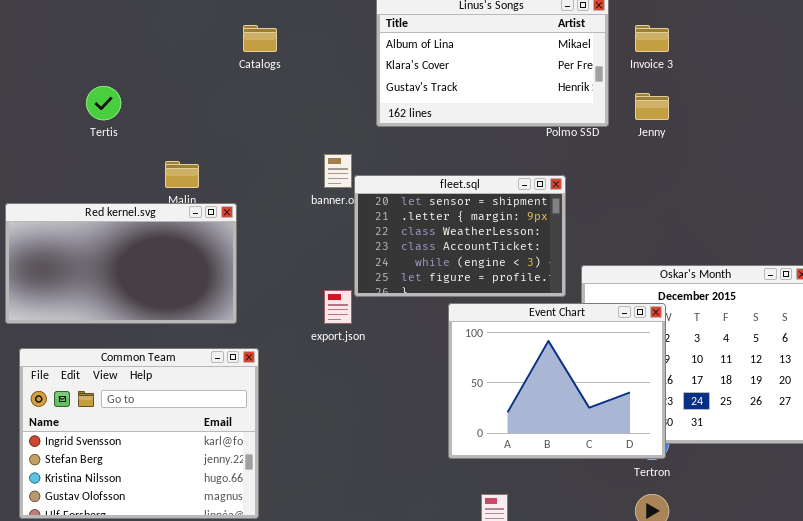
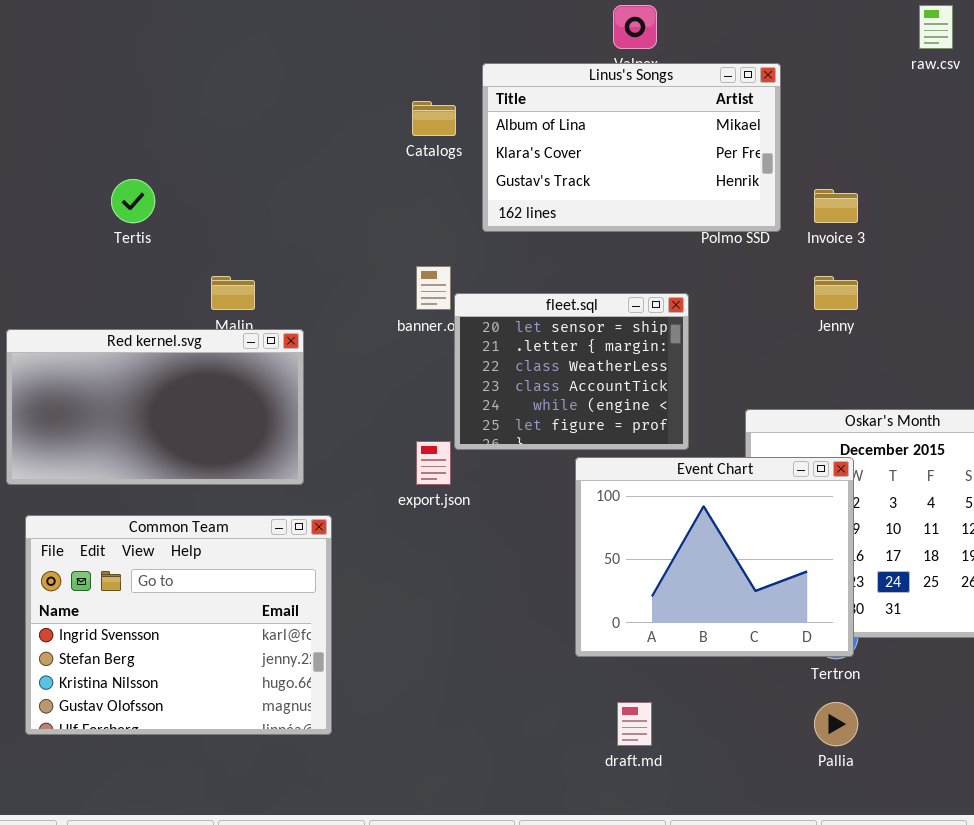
Catalogs: [243,25,277,52] -> [412,101,456,136], moved
Invoice 3: [635,25,669,52] -> [814,189,858,223], moved
Jenny: [635,93,669,120] -> [814,276,858,310], moved
fleet.sql: [354,175,566,297] -> [454,293,689,450], resized

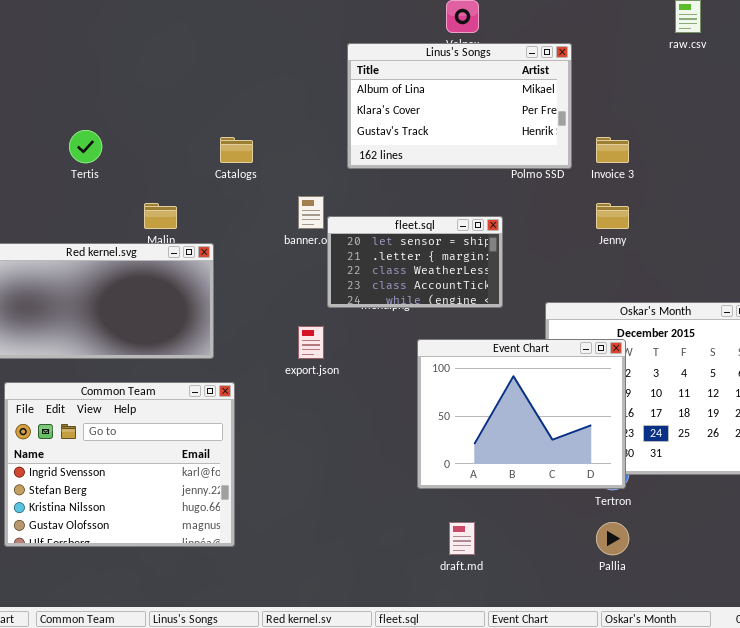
Catalogs: [412,101,456,136] -> [220,137,253,163], moved
fleet.sql: [454,293,689,450] -> [327,216,503,308], resized

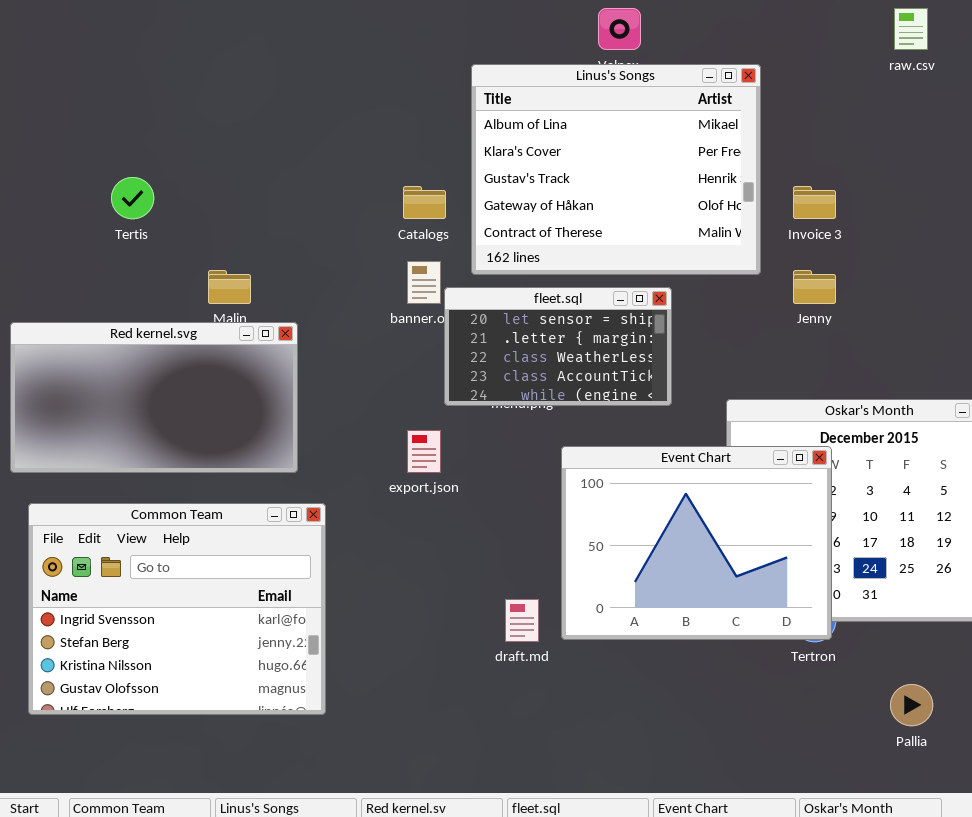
Linus's Songs: [347,43,572,169] -> [471,64,761,275], resized
Catalogs: [220,137,253,163] -> [403,186,446,219], moved
draft.md: [449,522,475,555] -> [505,599,539,642], moved
Pallia: [596,522,629,555] -> [890,684,933,726], moved

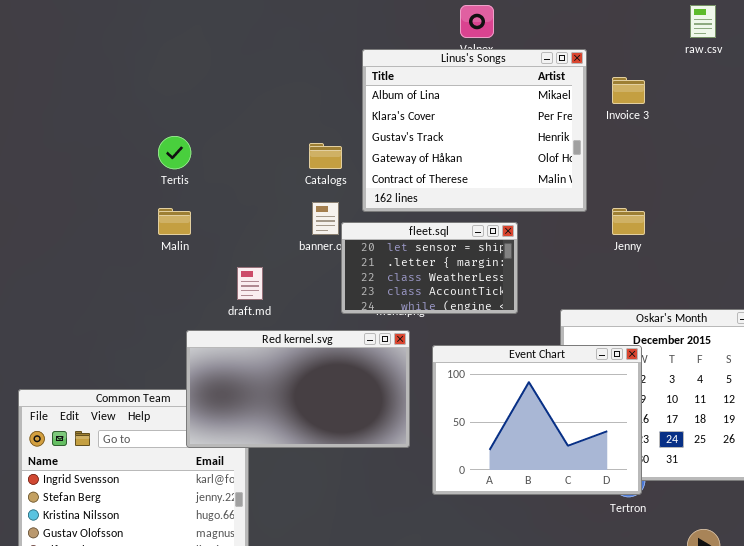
Tertis: [111,177,154,219] -> [158,136,191,169], moved
Invoice 3: [793,186,836,219] -> [612,77,645,104], moved
Red kernel.svg: [10,322,298,473] -> [186,330,410,448], moved
draft.md: [505,599,539,642] -> [237,267,263,300], moved

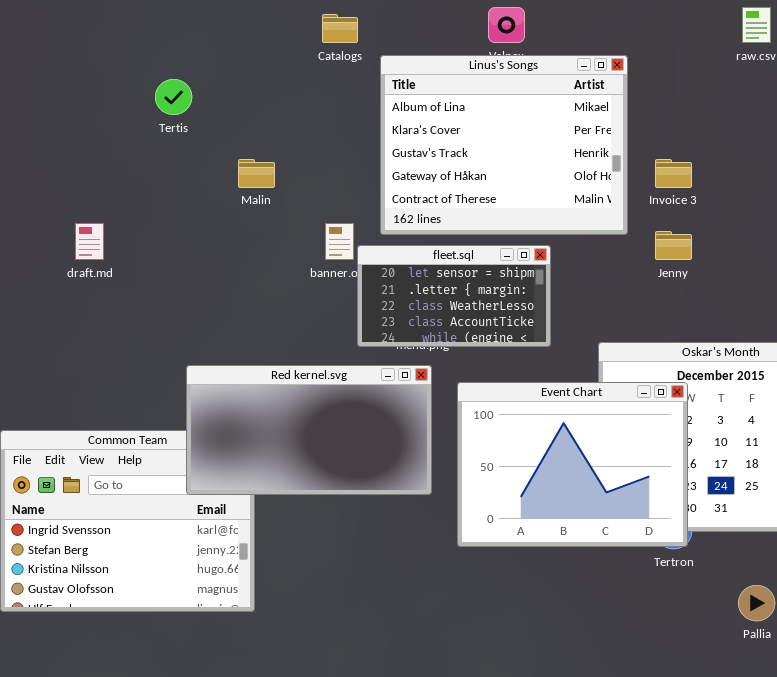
Invoice 3: [612,77,645,104] -> [655,159,692,188], moved
Tertis: [158,136,191,169] -> [155,79,192,115], moved
Catalogs: [309,143,342,169] -> [322,14,358,43], moved
Malin: [158,208,191,235] -> [238,159,275,188], moved
draft.md: [237,267,263,300] -> [75,223,104,260], moved

